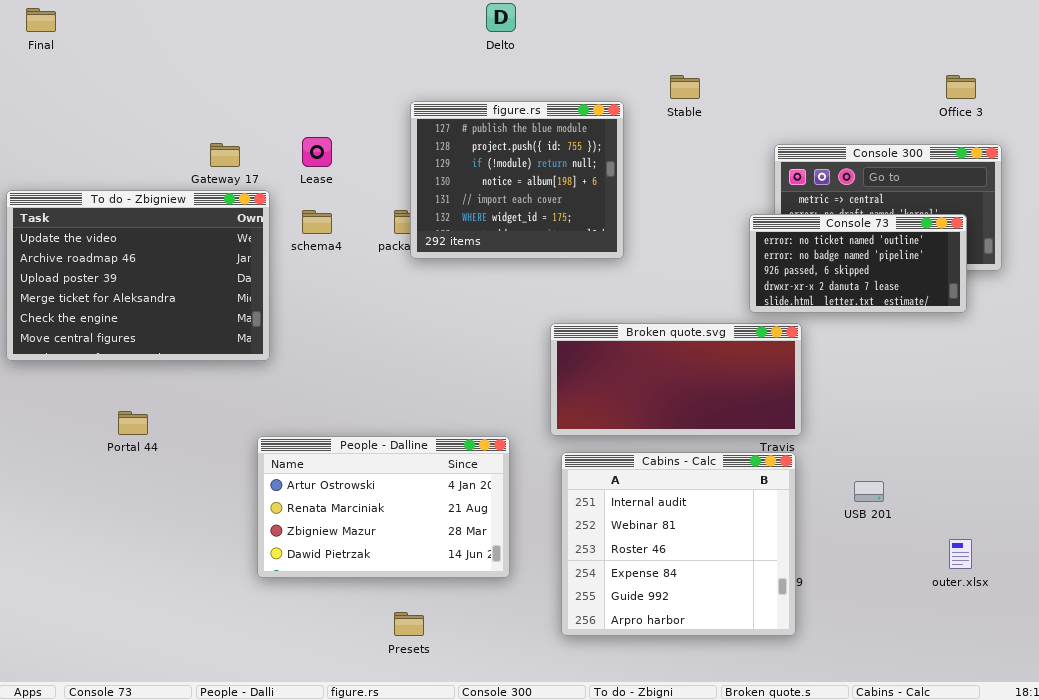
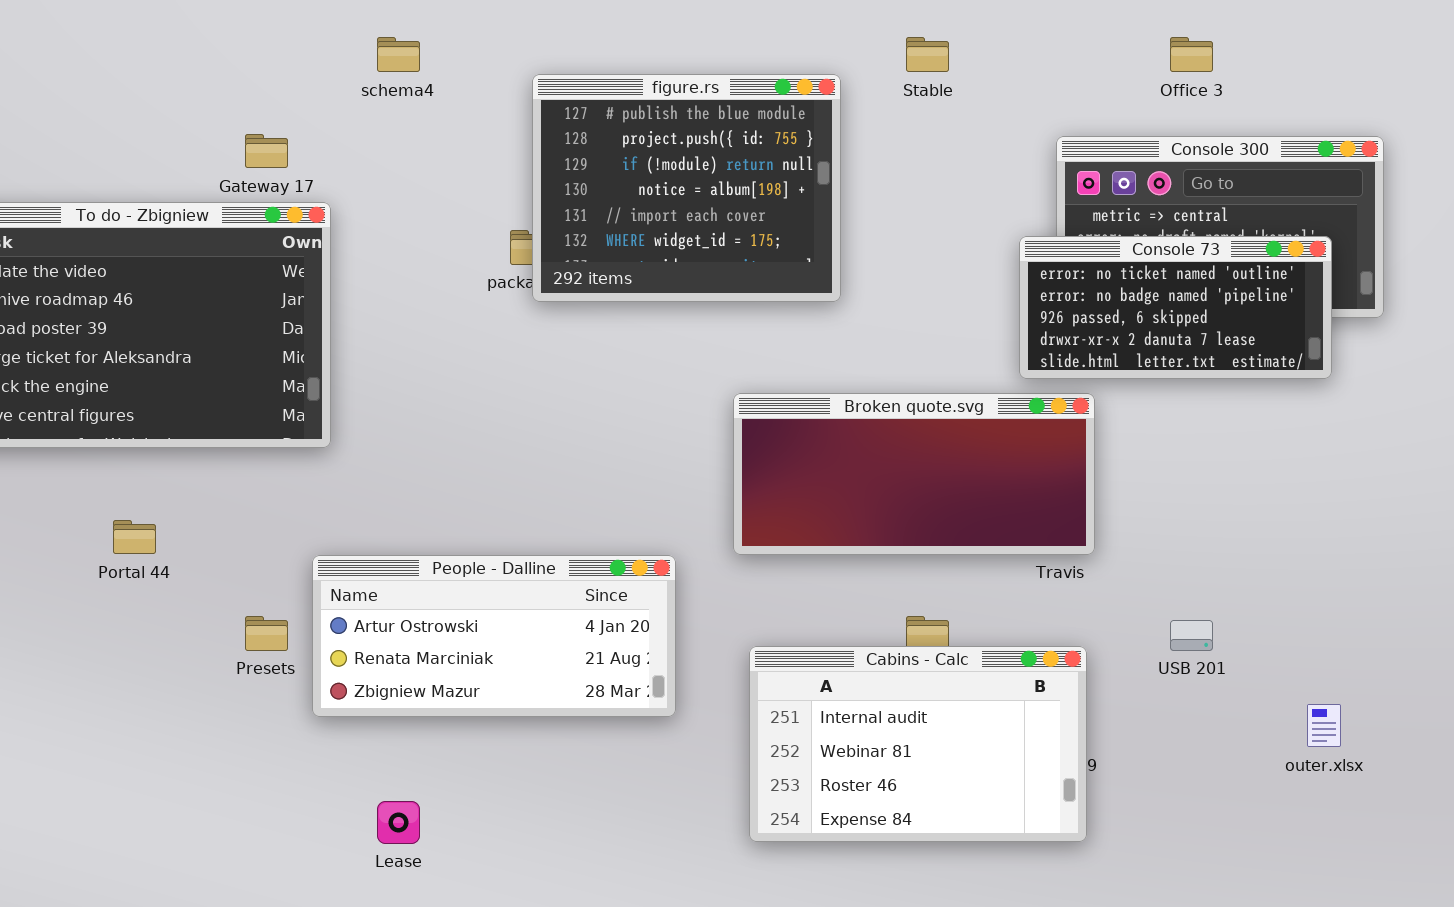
Office 3: [946,75,976,99] -> [1170,37,1213,72], moved
Lease: [302,137,332,167] -> [377,801,420,844], moved
schema4: [302,210,332,234] -> [377,37,420,72], moved
People - Dalline: [257,436,510,578] -> [312,555,676,717], resized
Cabins - Calc: [561,452,796,636] -> [749,646,1087,842], resized
Presets: [394,612,424,636] -> [245,616,288,651], moved

